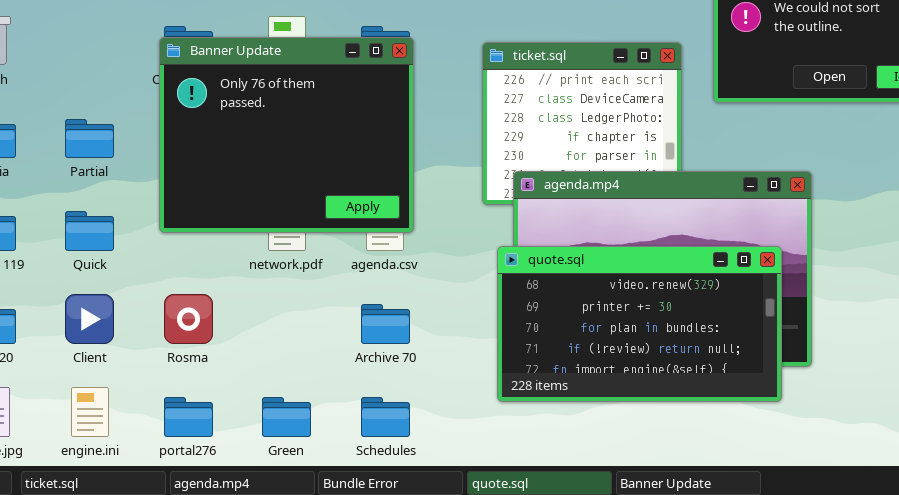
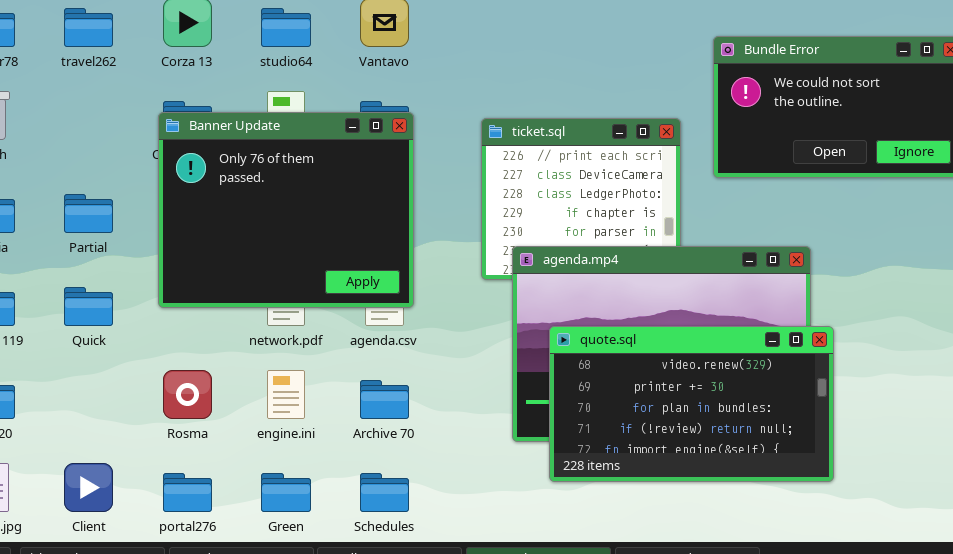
quote.sql: [497,246,782,402] -> [549,326,834,482], moved
Client: [65,294,114,344] -> [64,463,113,512], moved
engine.ini: [71,387,109,437] -> [267,370,305,419], moved

